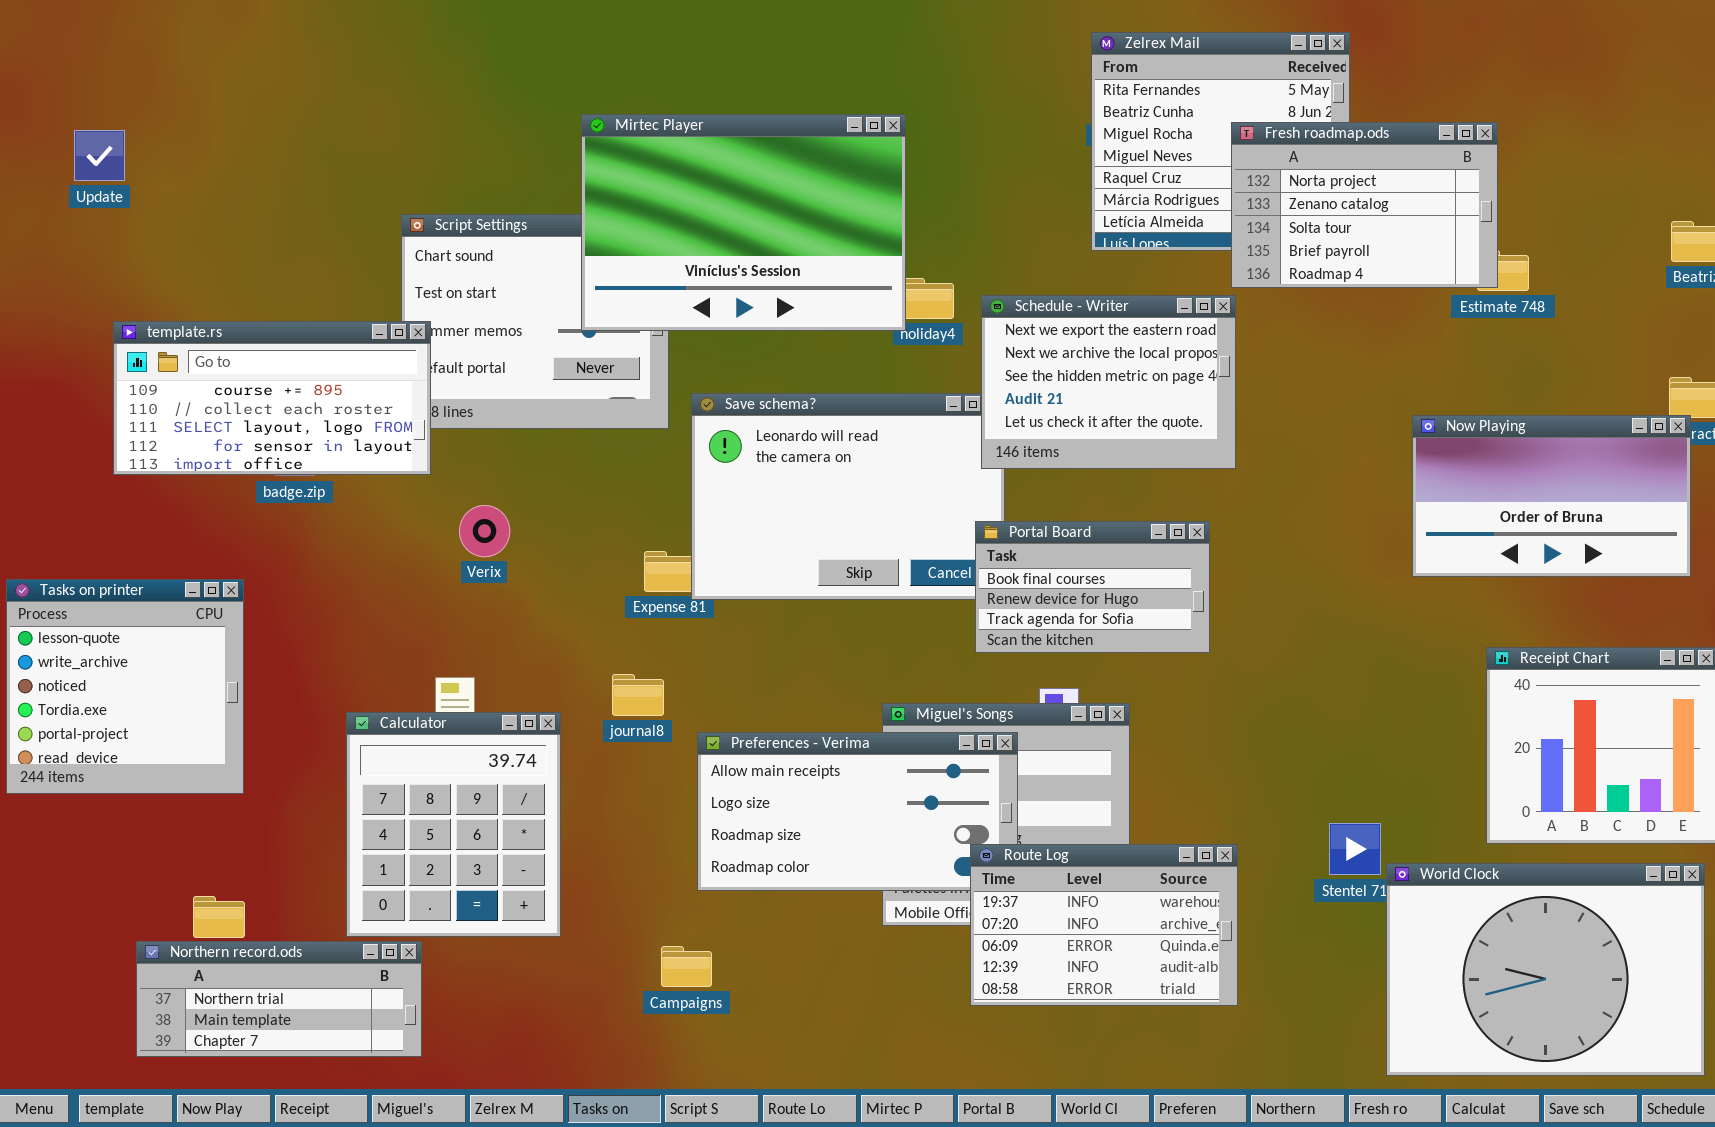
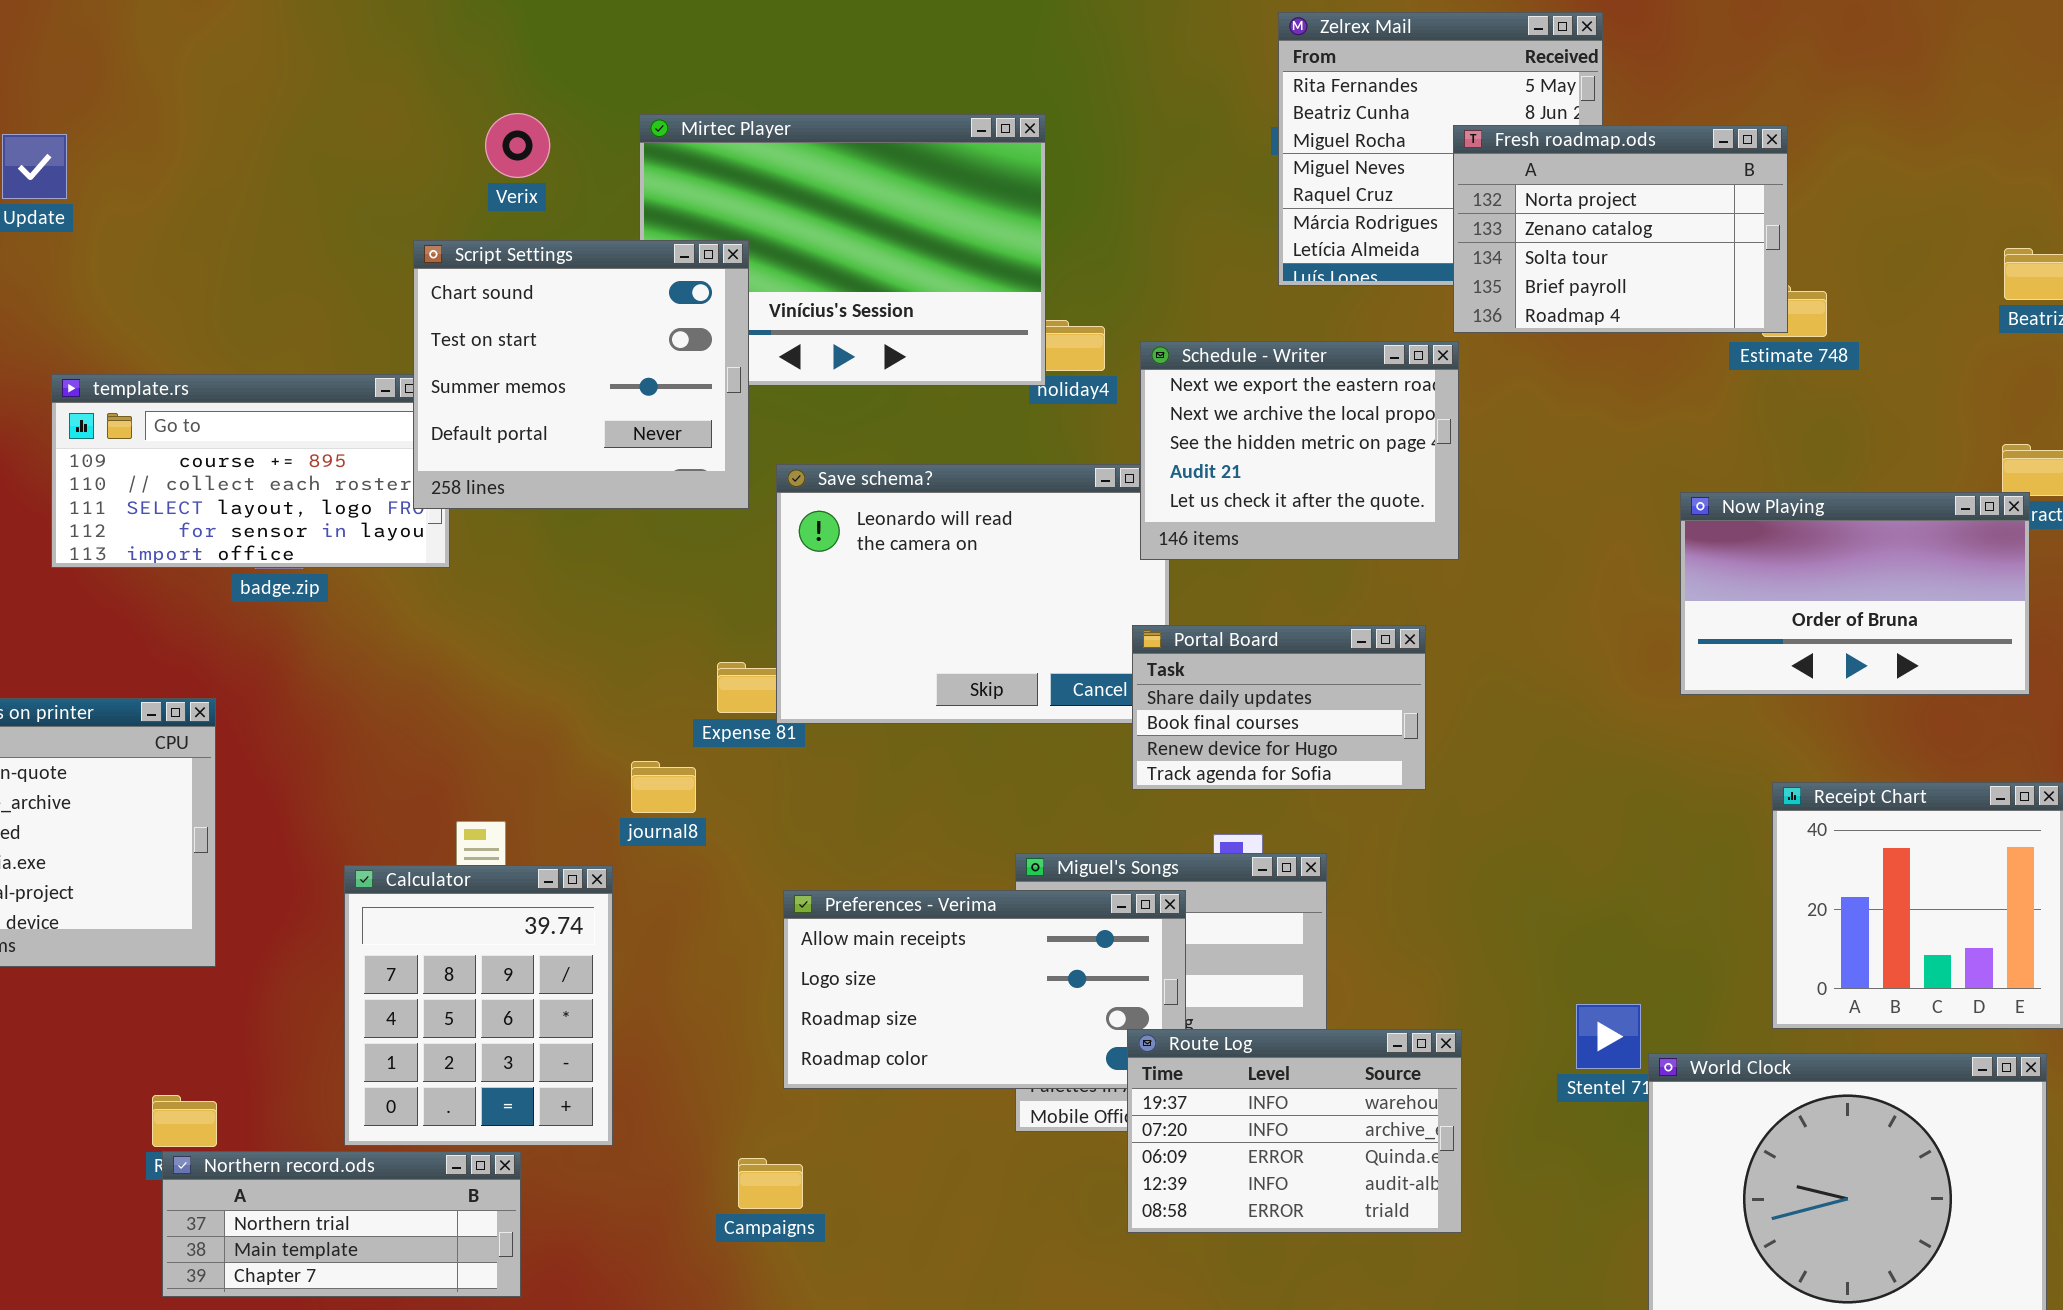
Script Settings: [401,214,669,429] -> [413,240,749,509], raised
Verix: [459,505,510,557] -> [485,113,550,178], moved
Portal Board: [975,521,1210,653] -> [1132,625,1426,790], scrolled up 1 row
journal8: [612,674,664,716] -> [631,761,696,813], moved
Northern record.ods: [136,941,422,1057] -> [162,1151,521,1297], moved

